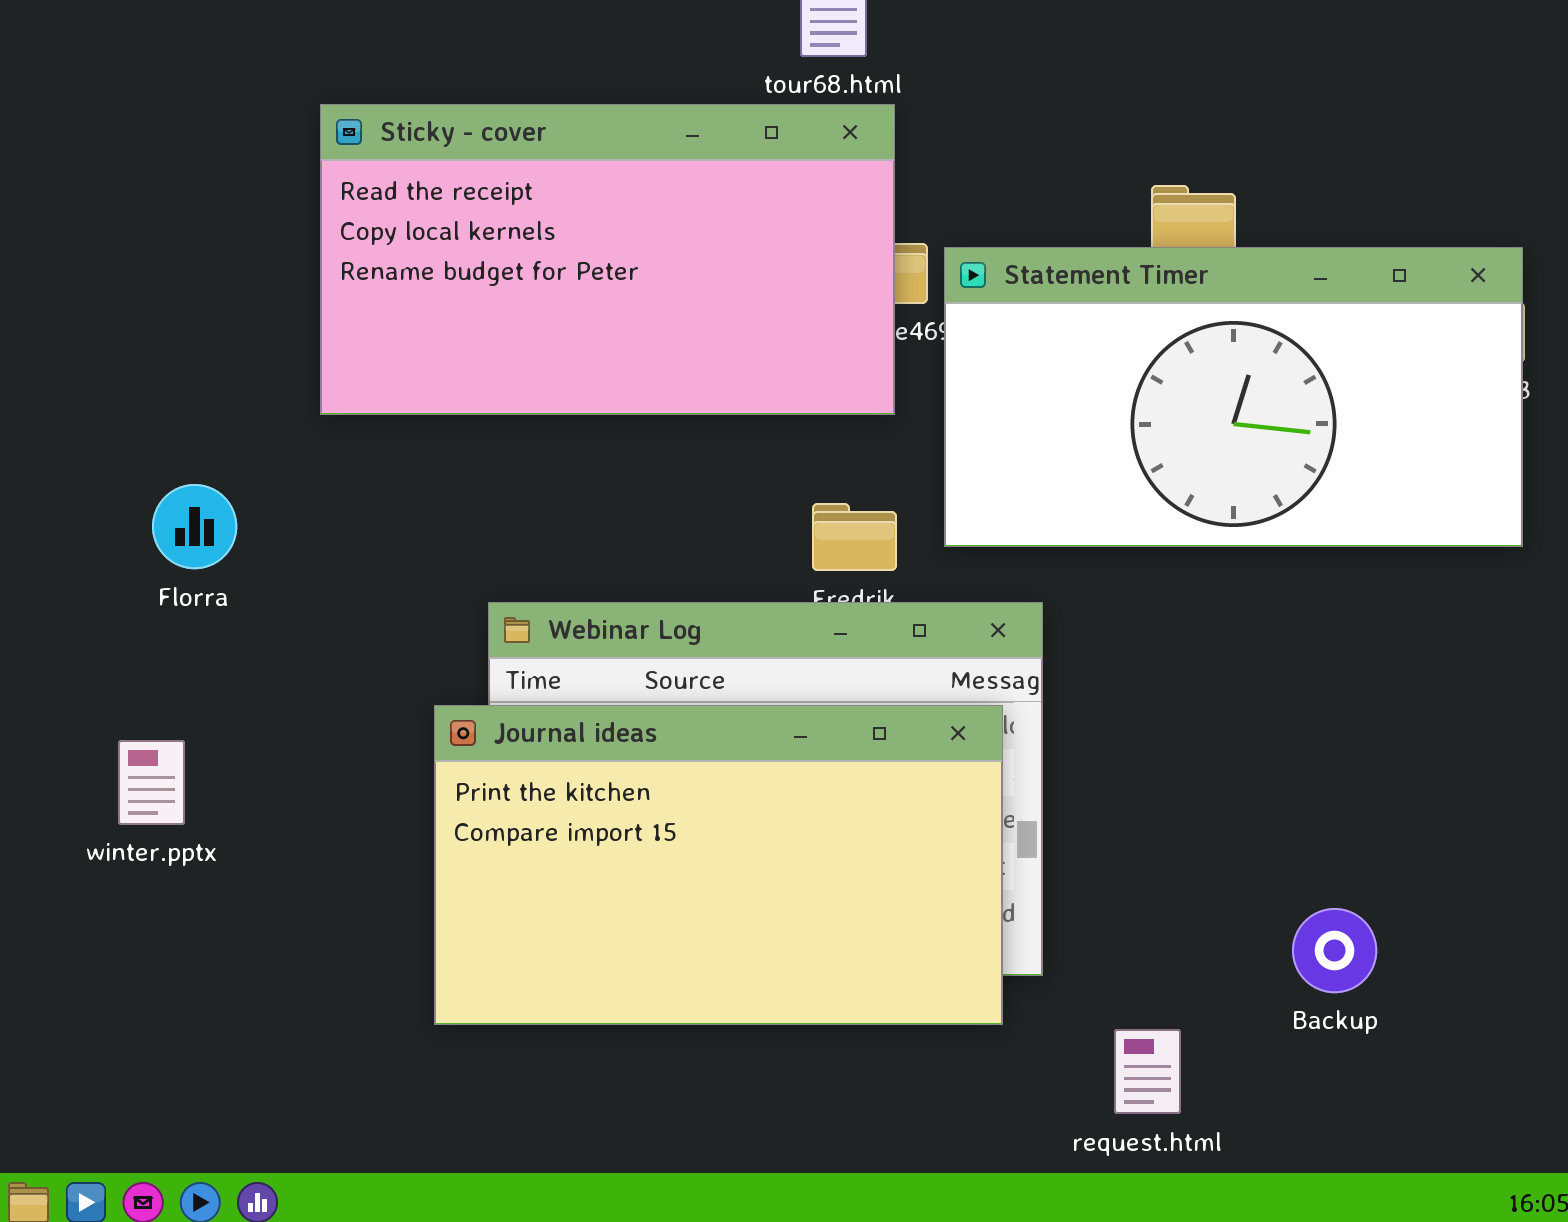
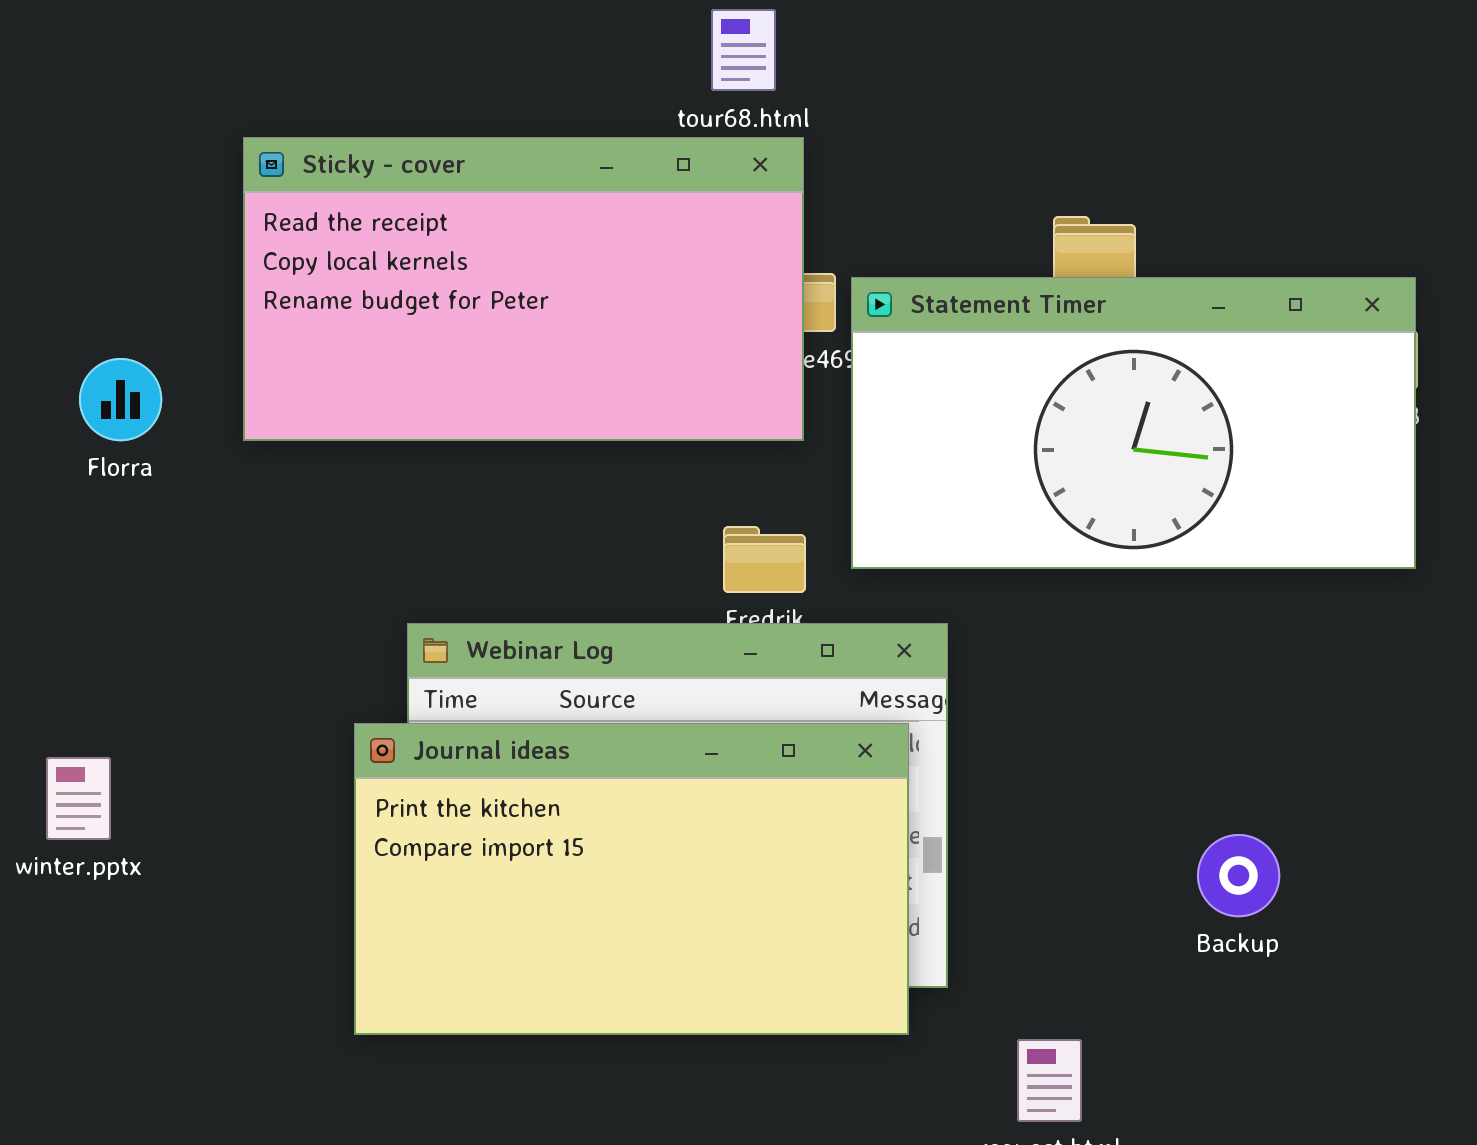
Florra: [152,484,237,569] -> [79,358,162,441], moved
Backup: [1292,908,1377,993] -> [1197,834,1280,917], moved

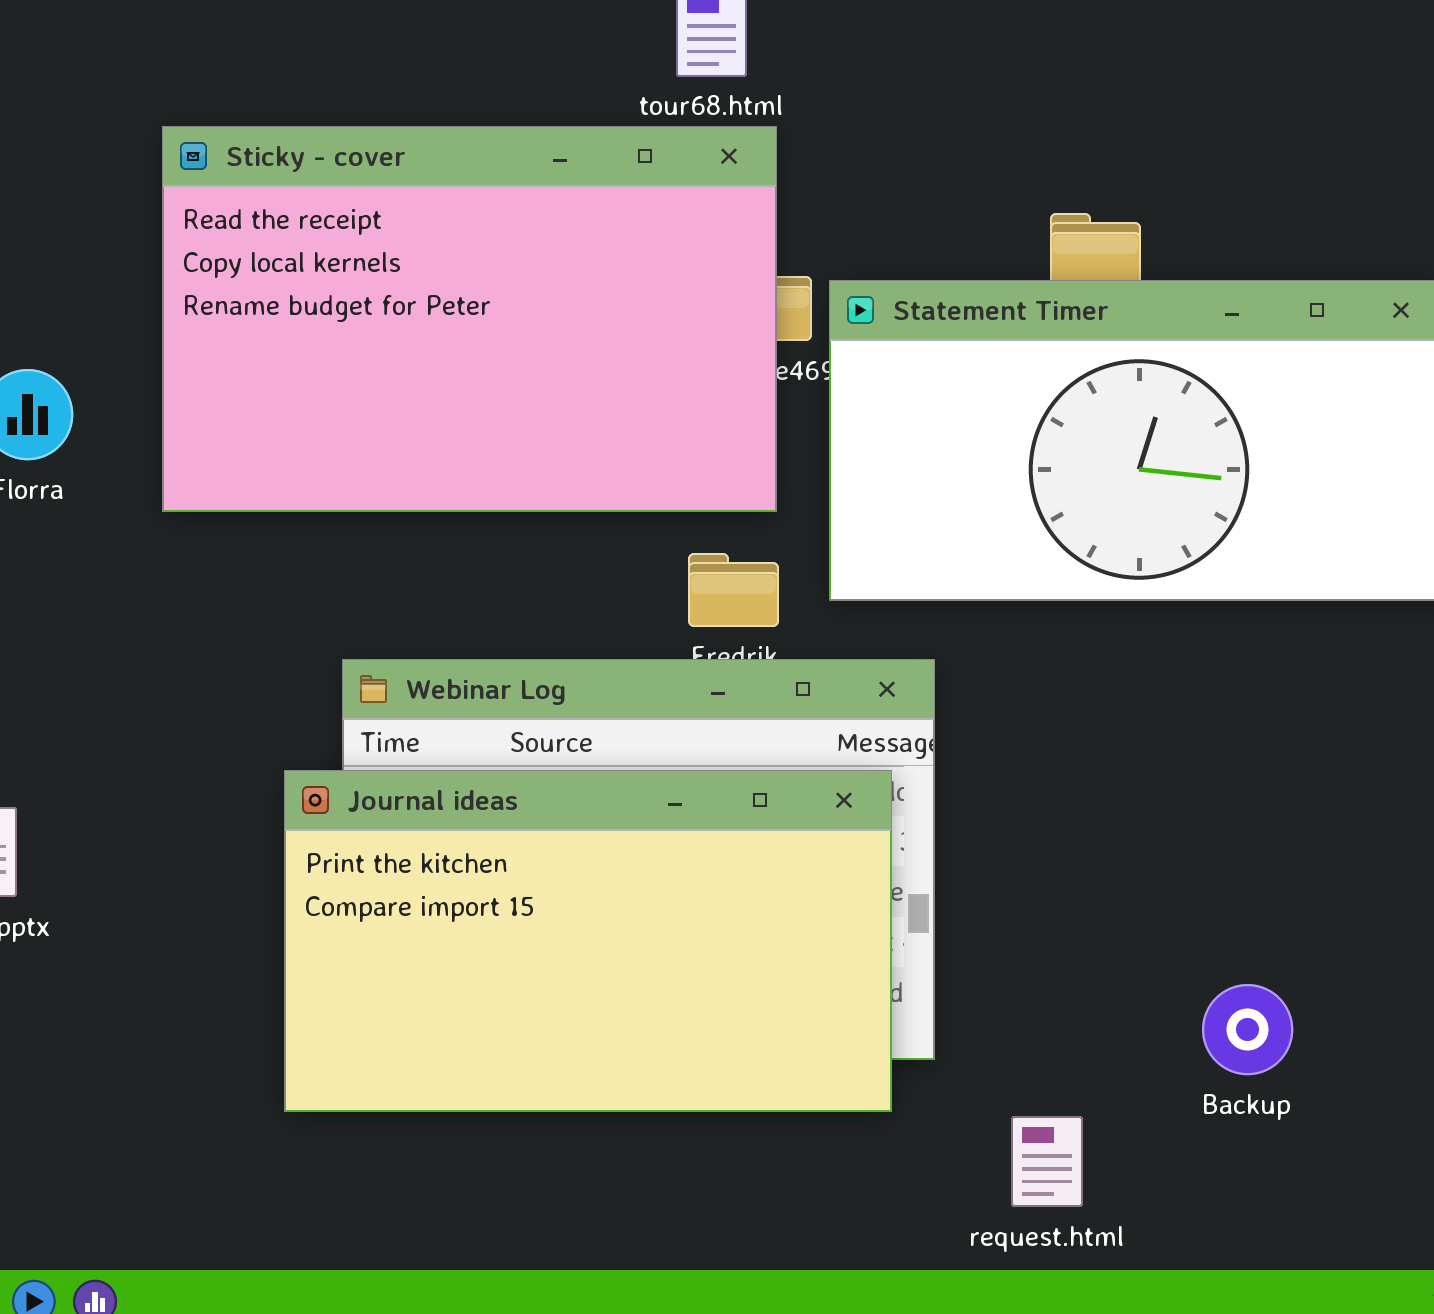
Sticky - cover: [243,137,804,441] -> [162,126,777,512], resized
Backup: [1197,834,1280,917] -> [1202,984,1293,1075], moved

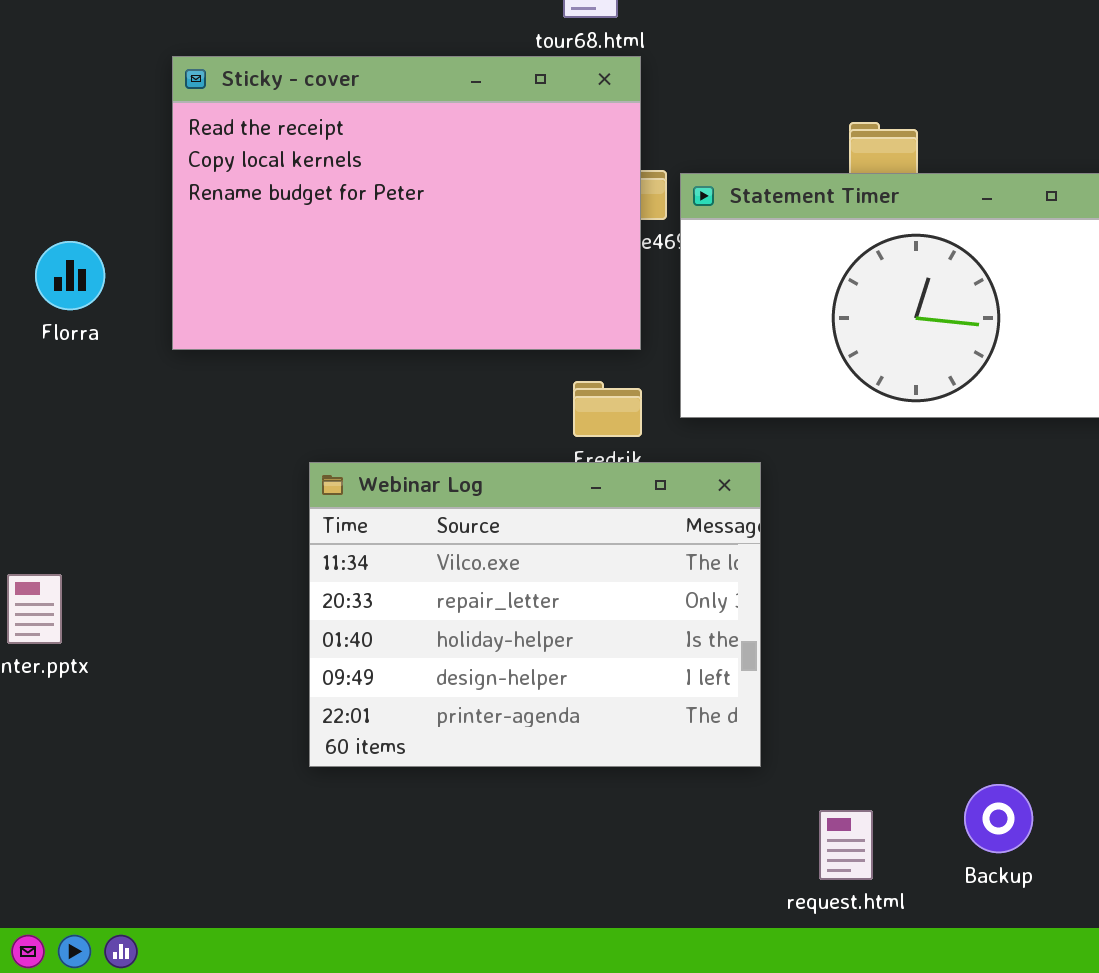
Journal ideas: [284,770,892,1112] -> none, closed
Backup: [1202,984,1293,1075] -> [964,784,1033,853], moved

